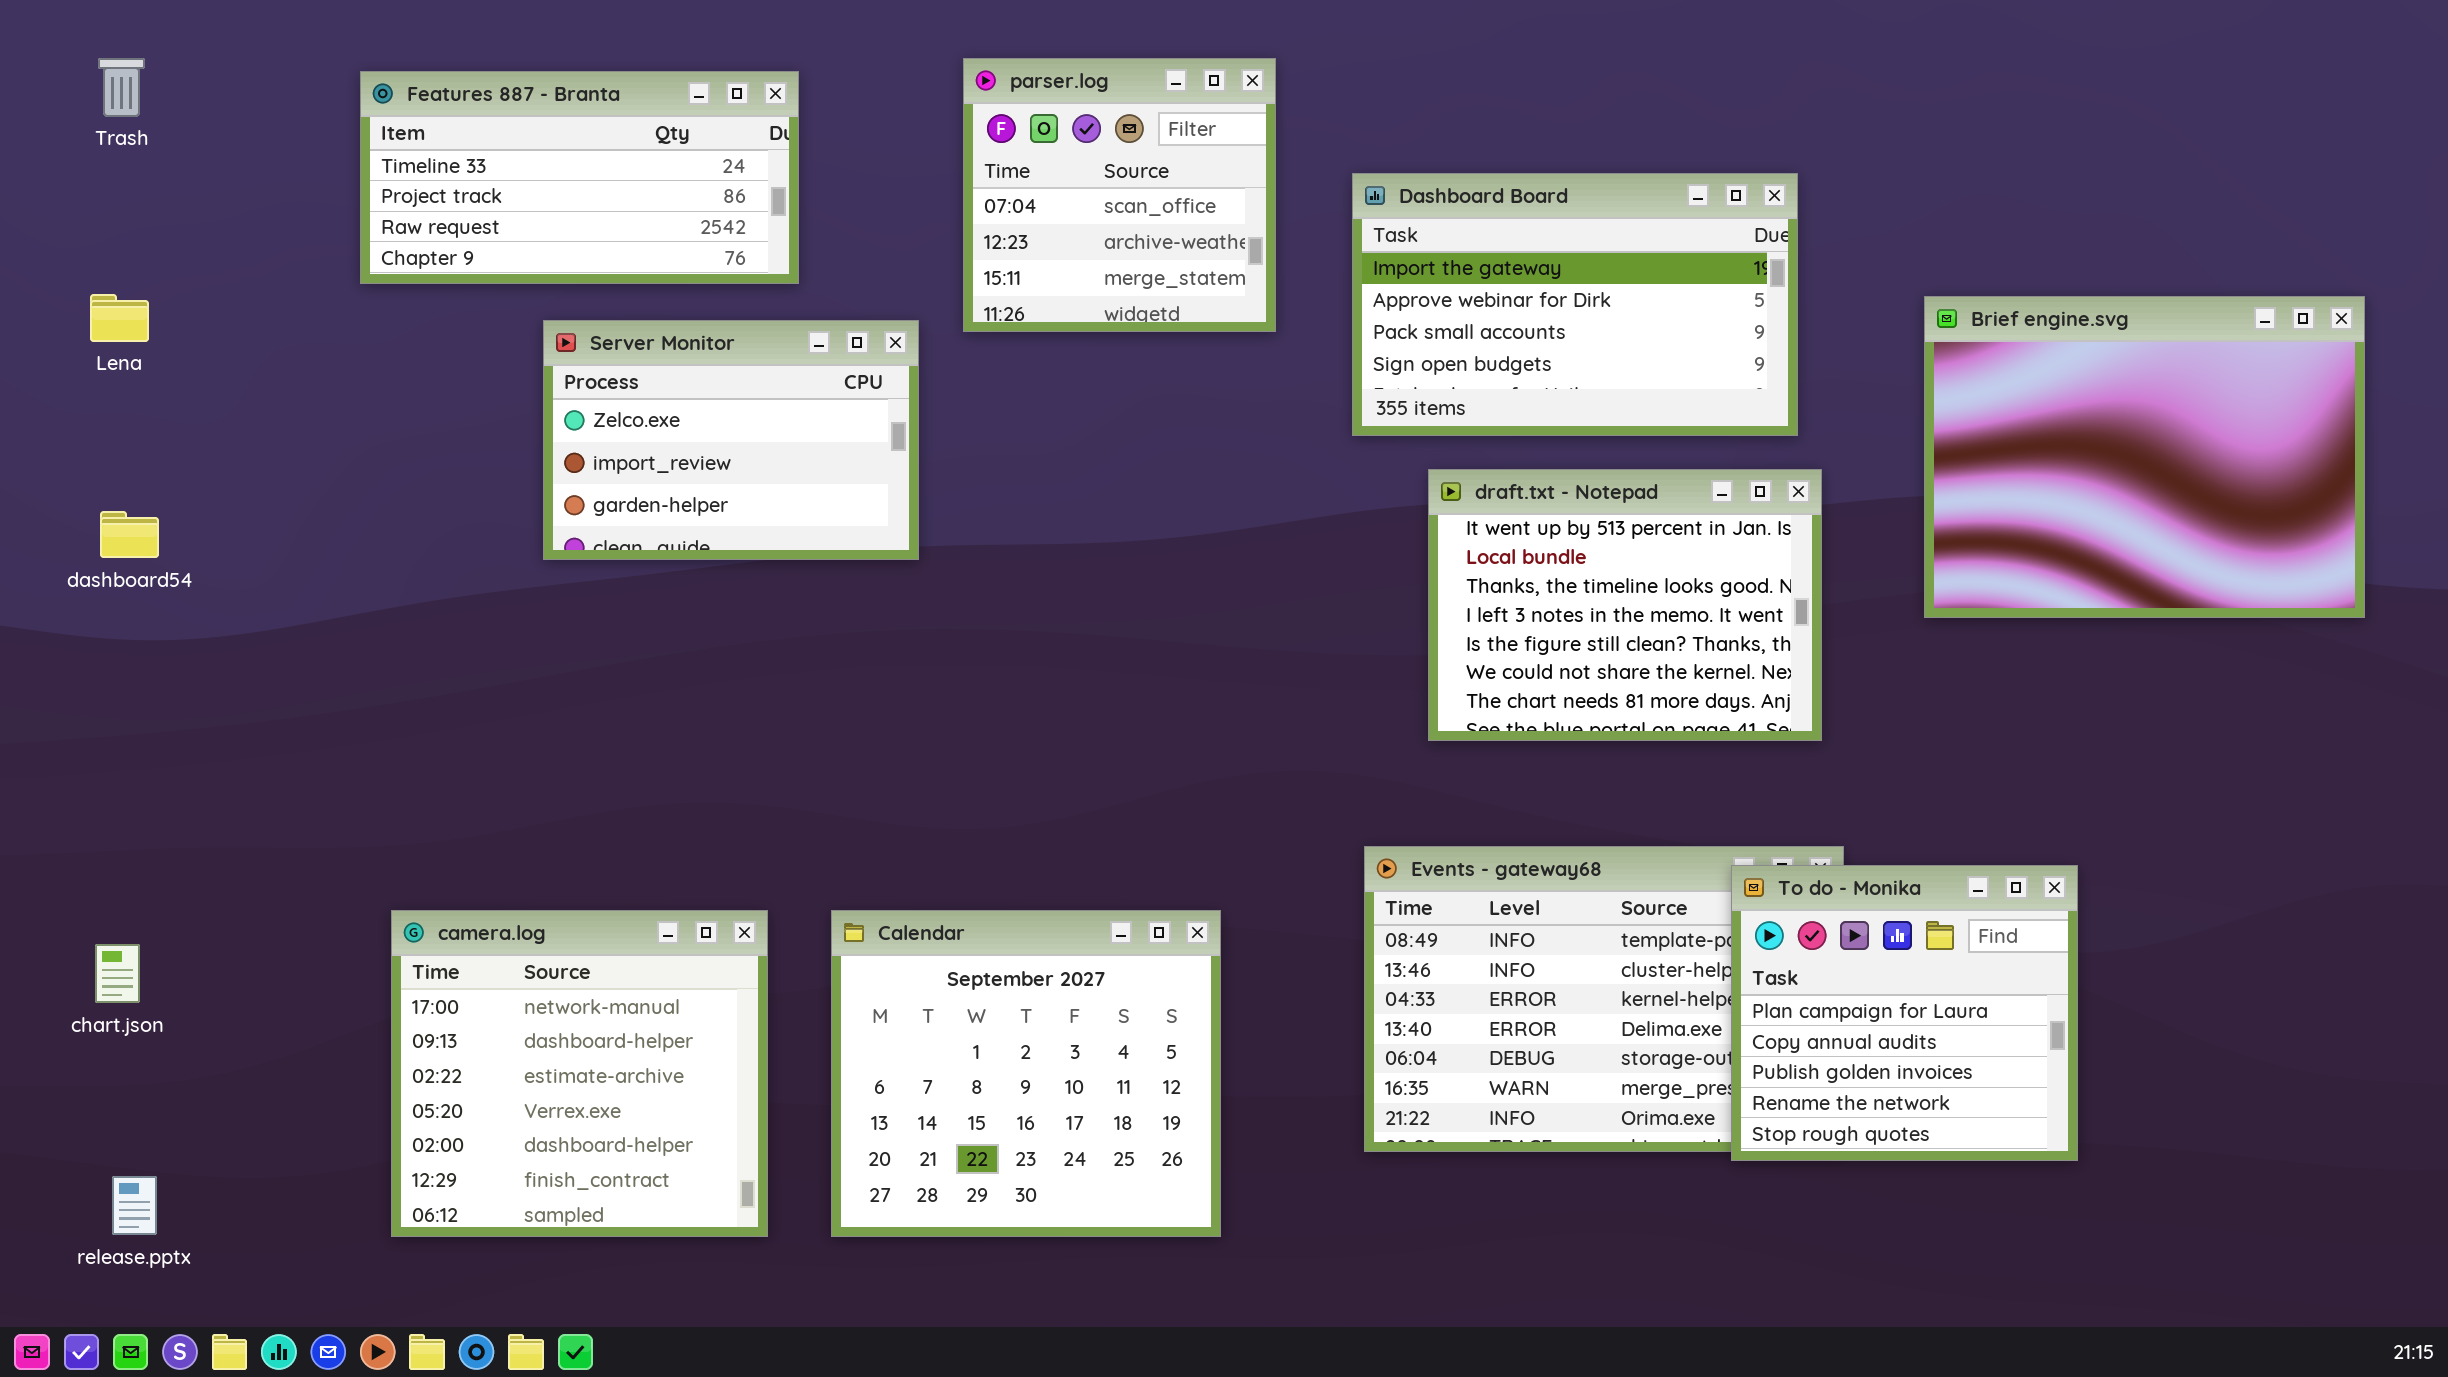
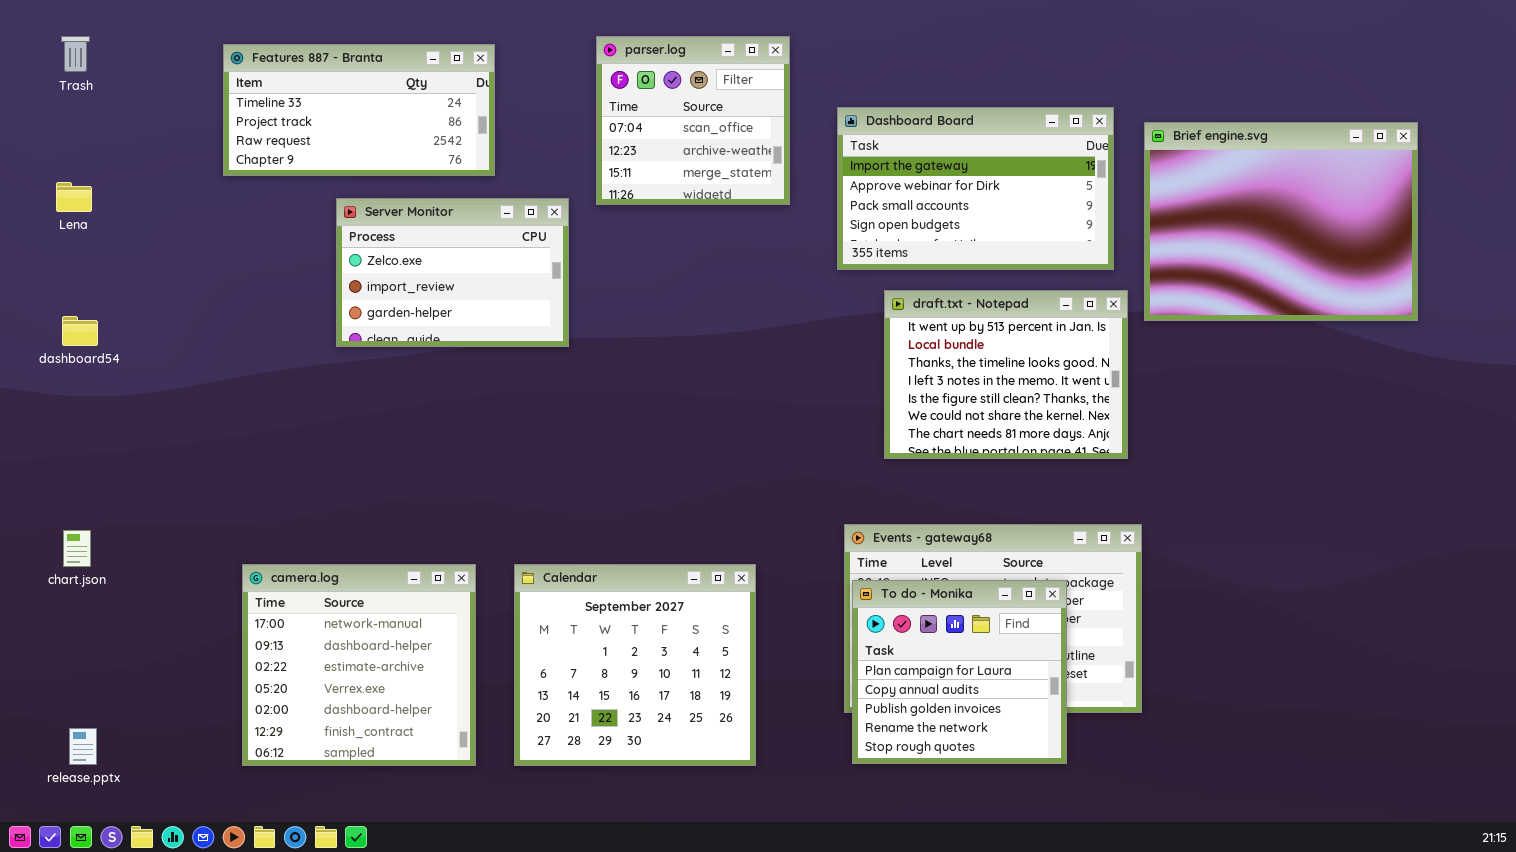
Brief engine.svg: [1924,296,2365,618] -> [1144,122,1418,321], moved
To do - Monika: [1731,865,2078,1161] -> [852,580,1067,764], moved
chart.json: [95,944,140,1003] -> [63,530,91,567], moved

